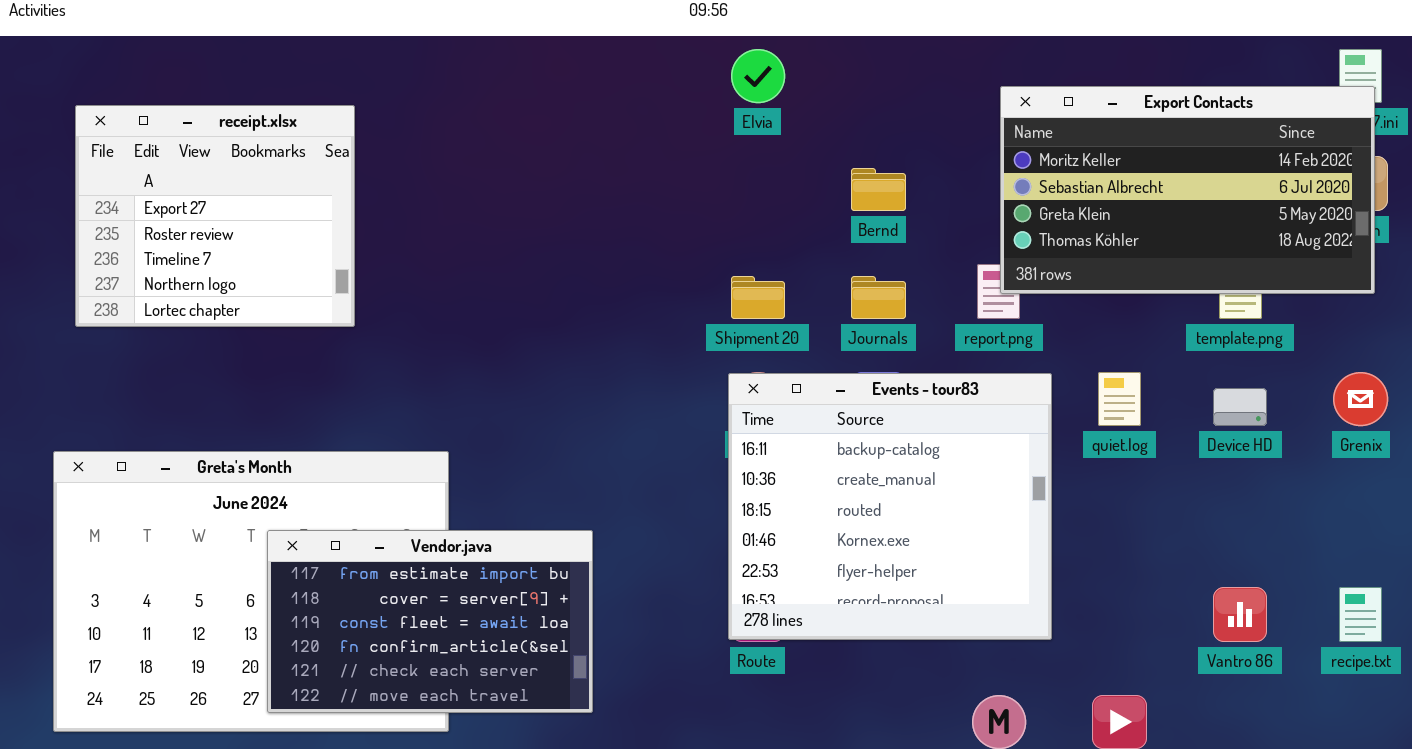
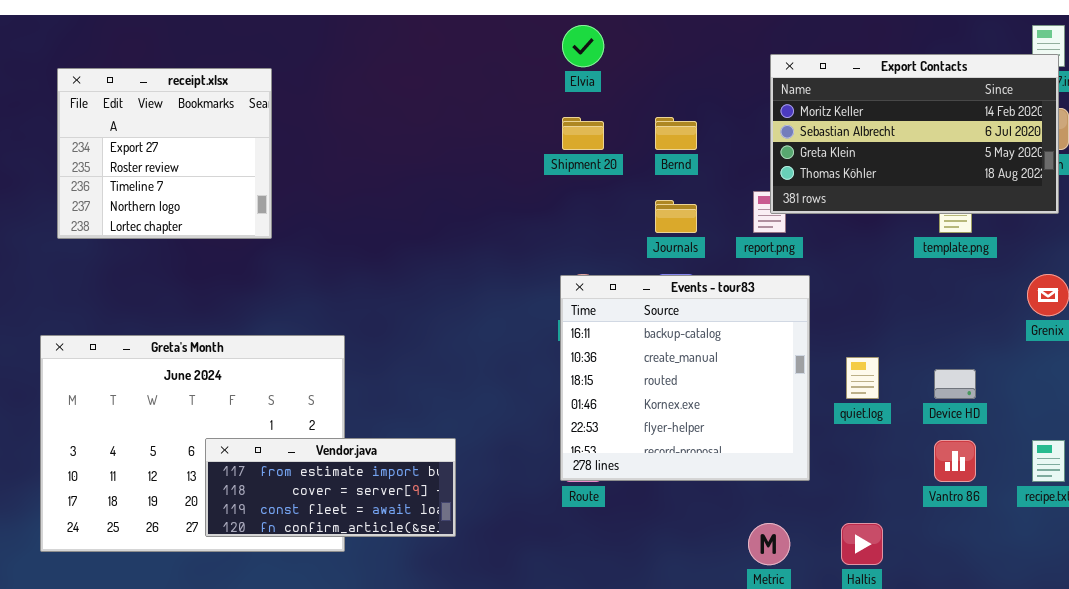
Shipment 20: [731,276,785,319] -> [562,117,604,150], moved
quiet.log: [1098,372,1141,426] -> [846,357,879,399], moved
Device HD: [1213,388,1267,426] -> [934,369,976,399], moved
Vendor.java: [267,530,593,713] -> [205,438,456,537], resized

